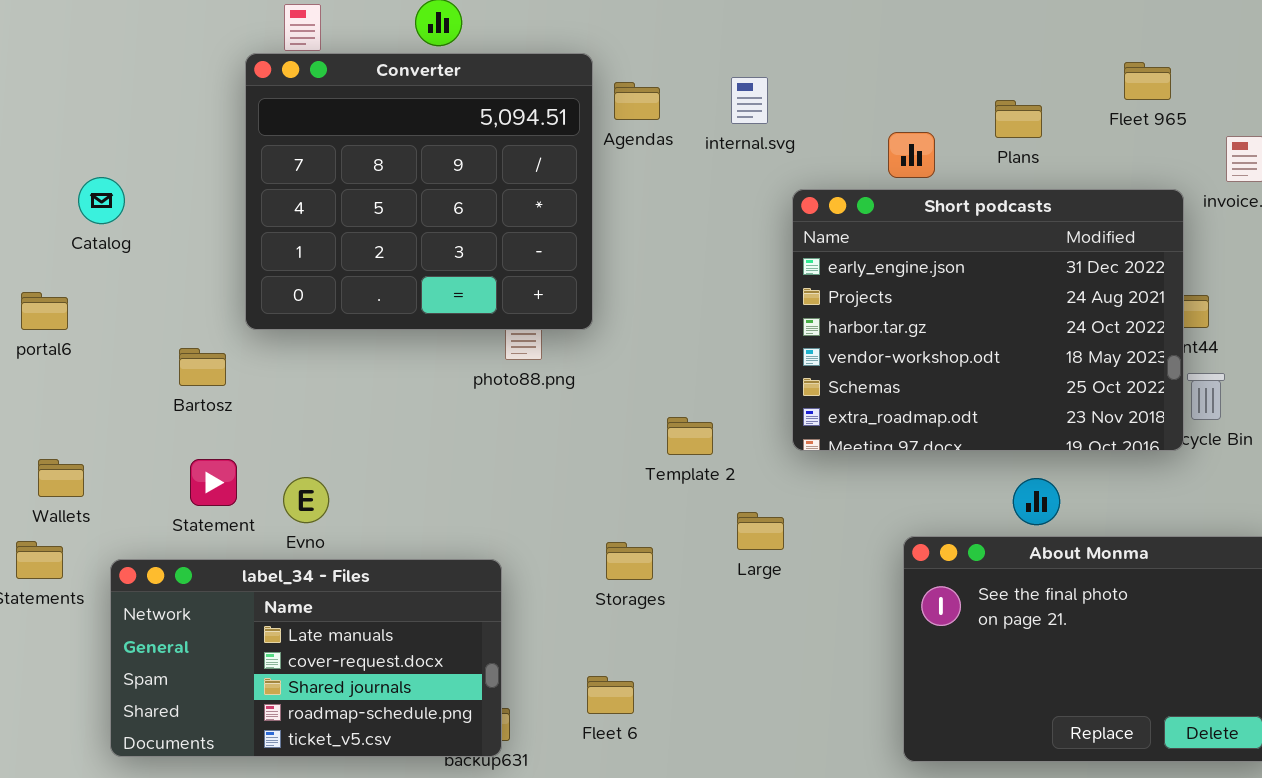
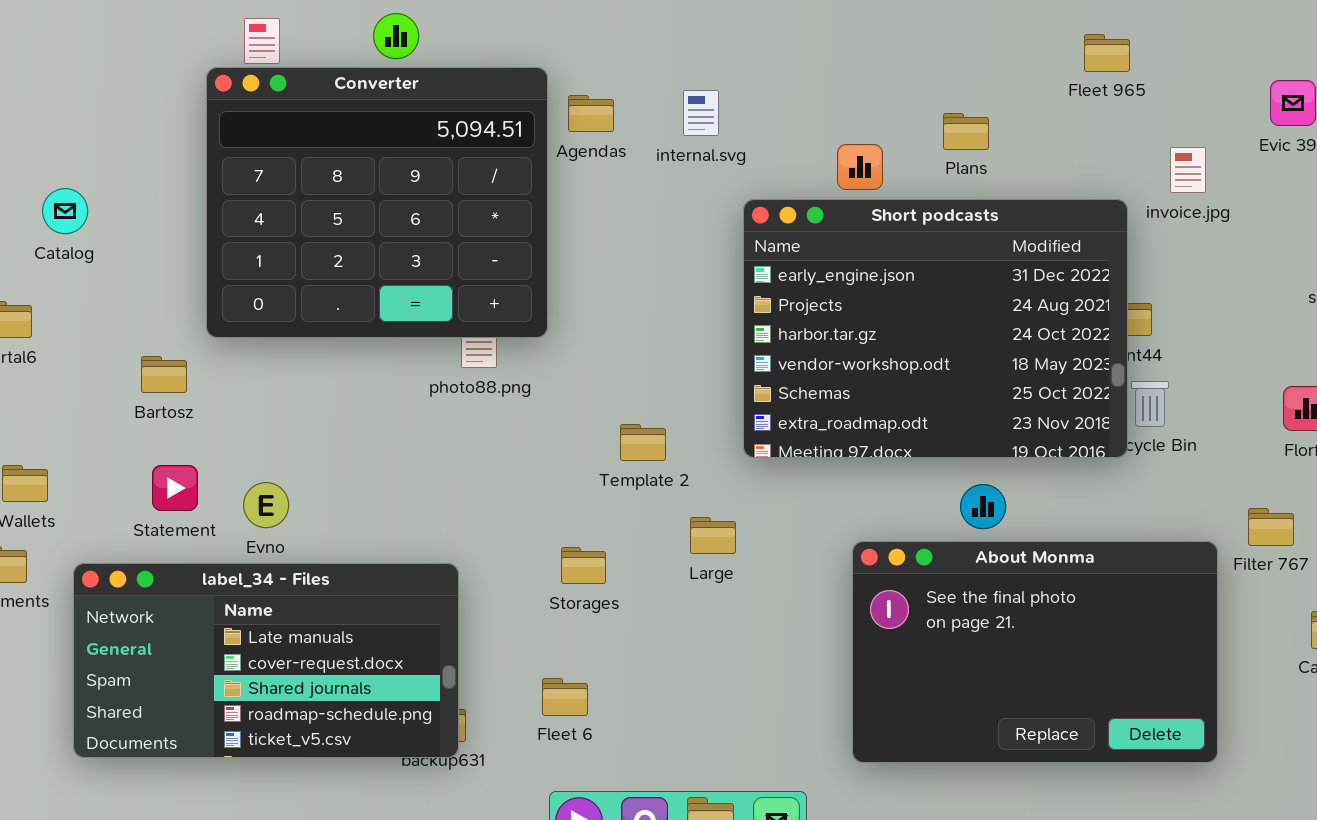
Fleet 965: [1124,62,1171,100] -> [1084,34,1130,72], moved

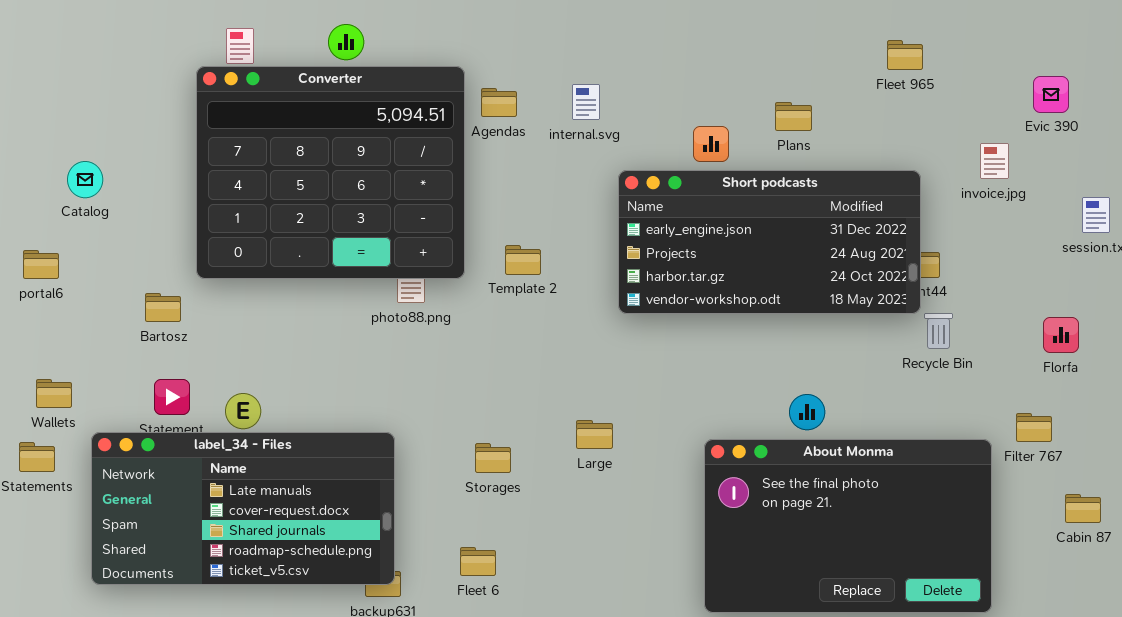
invoice.jpg: [1170,147,1206,193] -> [980,143,1009,179], moved
Short podcasts: [743,199,1128,458] -> [618,170,921,314], resized
Template 2: [620,424,666,461] -> [505,245,541,275], moved
label_34 - Files: [73,563,459,758] -> [91,432,395,585], moved

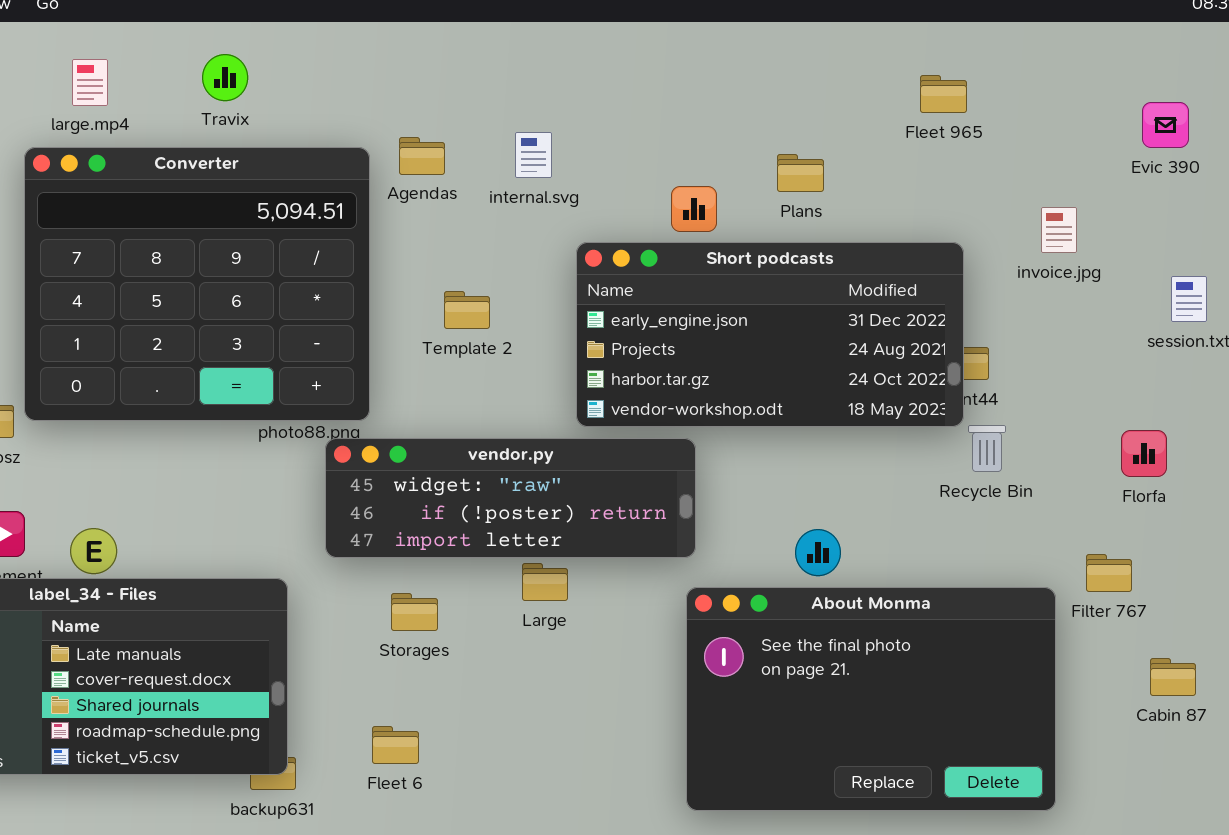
Converter: [196,66,465,279] -> [24,147,370,421], moved
Evic 390: [1033,76,1069,113] -> [1142,102,1189,148], moved
Template 2: [505,245,541,275] -> [444,291,490,329], moved
vendor.py: none -> [325,438,696,558], opened

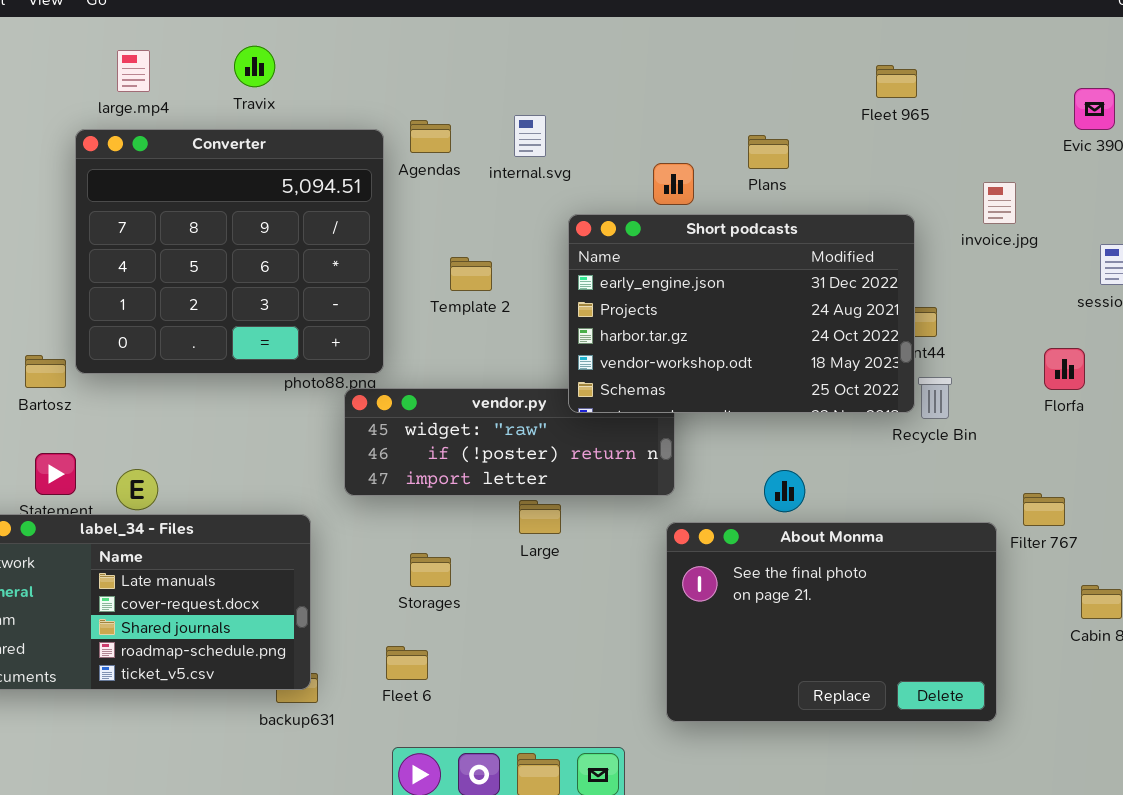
Short podcasts: [576,242,964,427] -> [568,214,915,413], resized
Florfa: [1121,430,1167,477] -> [1044,348,1085,390], moved
Storages: [391,593,438,631] -> [410,553,451,587], moved

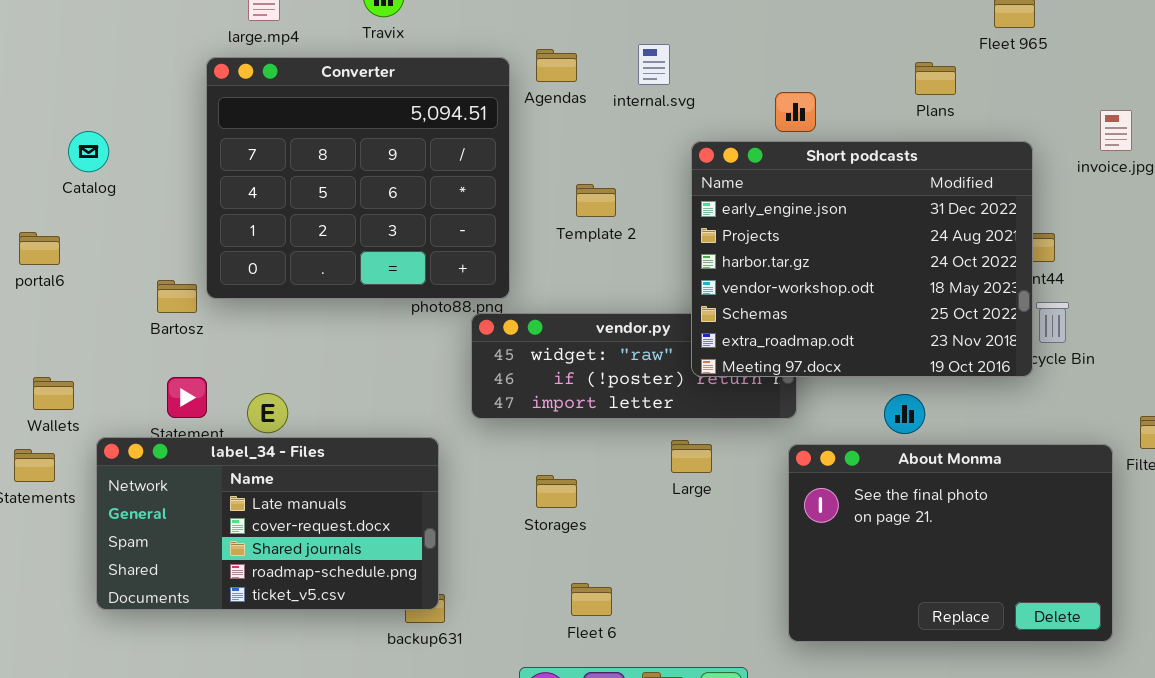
Plans: [748,135,789,169] -> [915,62,956,95], moved
Short podcasts: [568,214,915,413] -> [691,141,1033,377], resized
Large: [519,500,561,534] -> [671,440,712,473], moved
Fleet 6: [386,646,428,680] -> [571,583,612,616], moved

